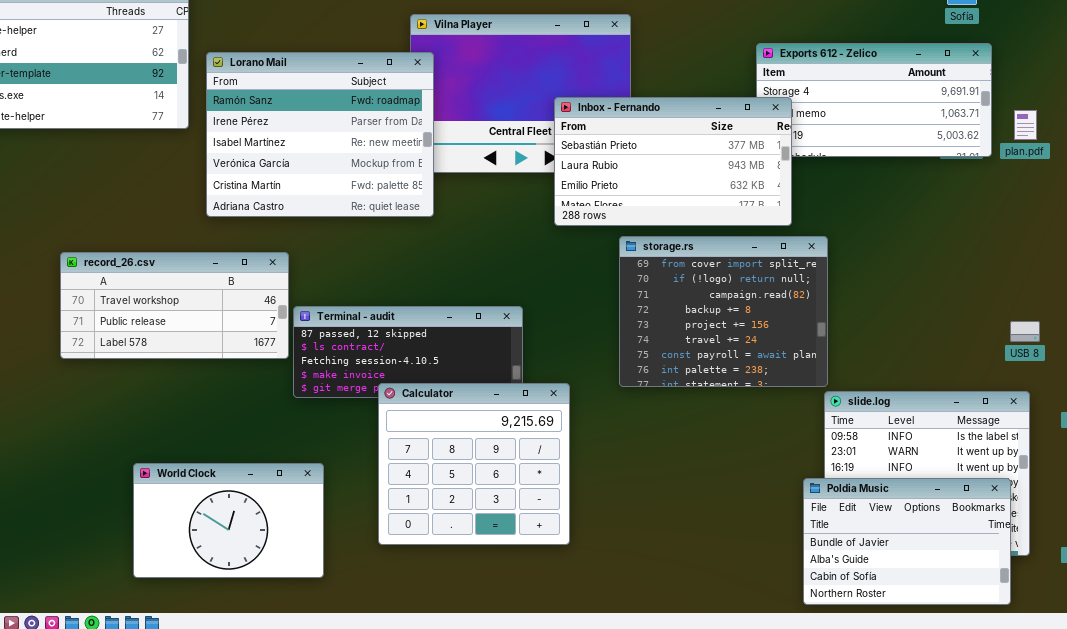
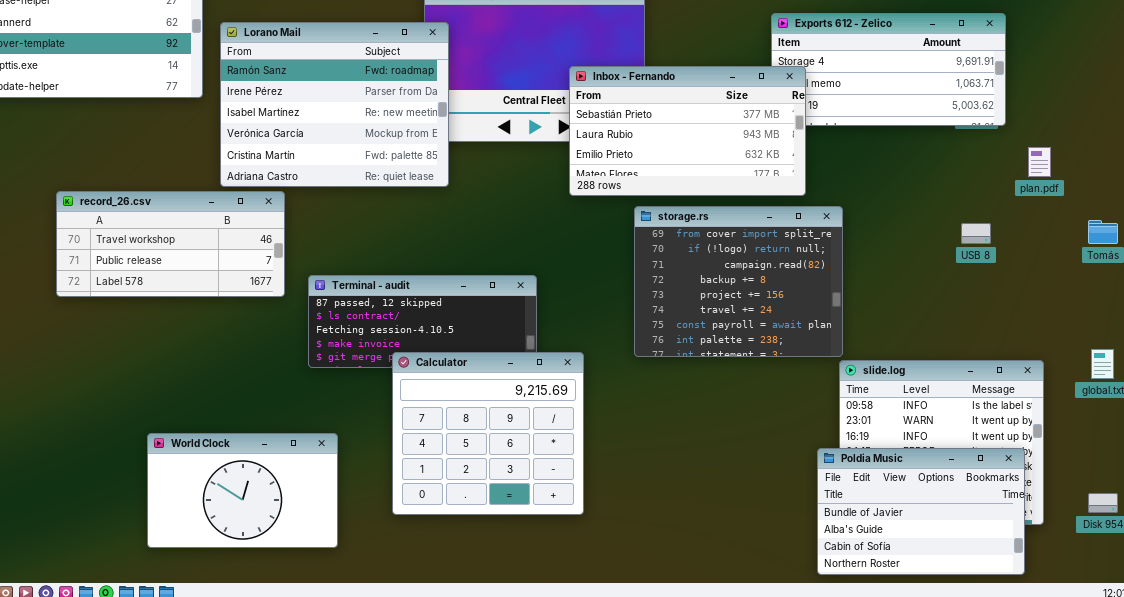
plan.pdf: [1014,110,1037,140] -> [1028,147,1051,177], moved
record_26.csv: [60,252,289,359] -> [56,191,285,297], moved
USB 8: [1010,321,1040,342] -> [961,223,991,244], moved

